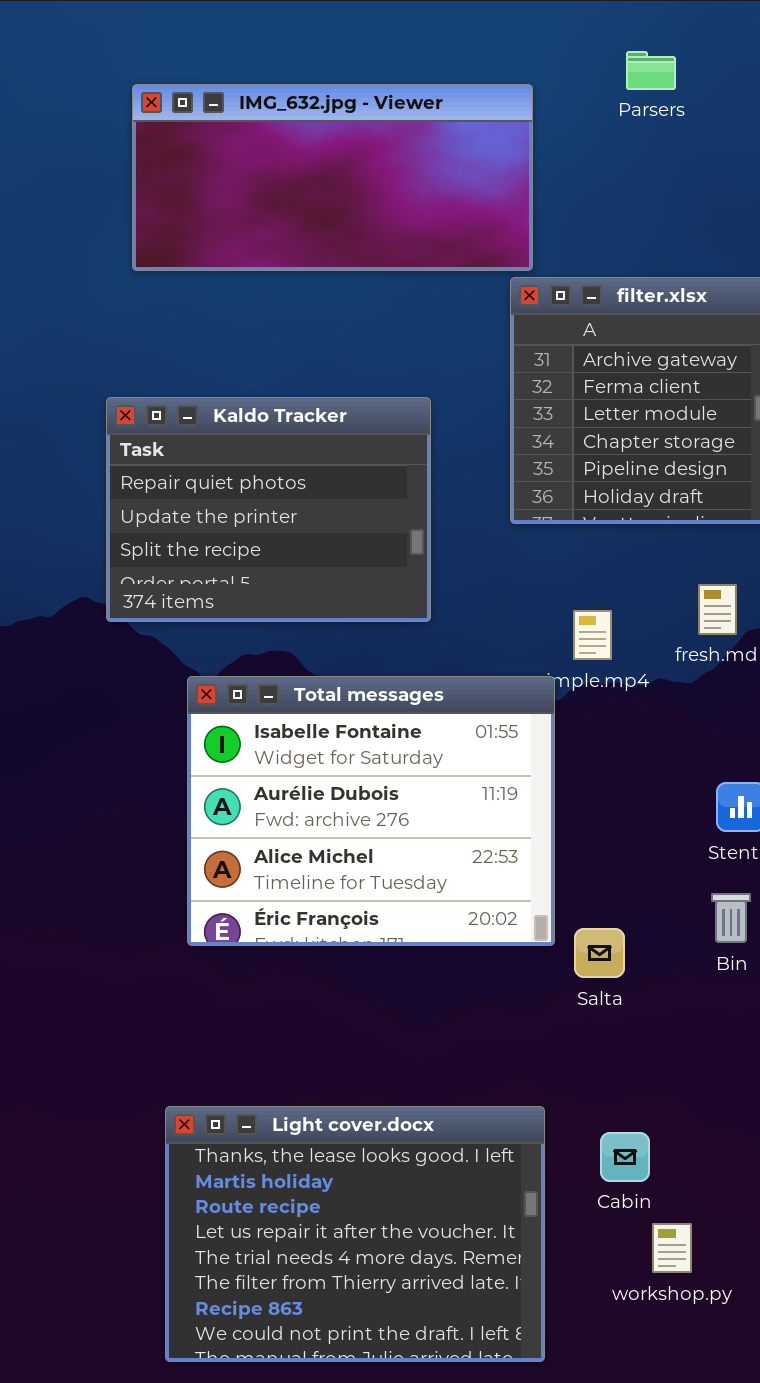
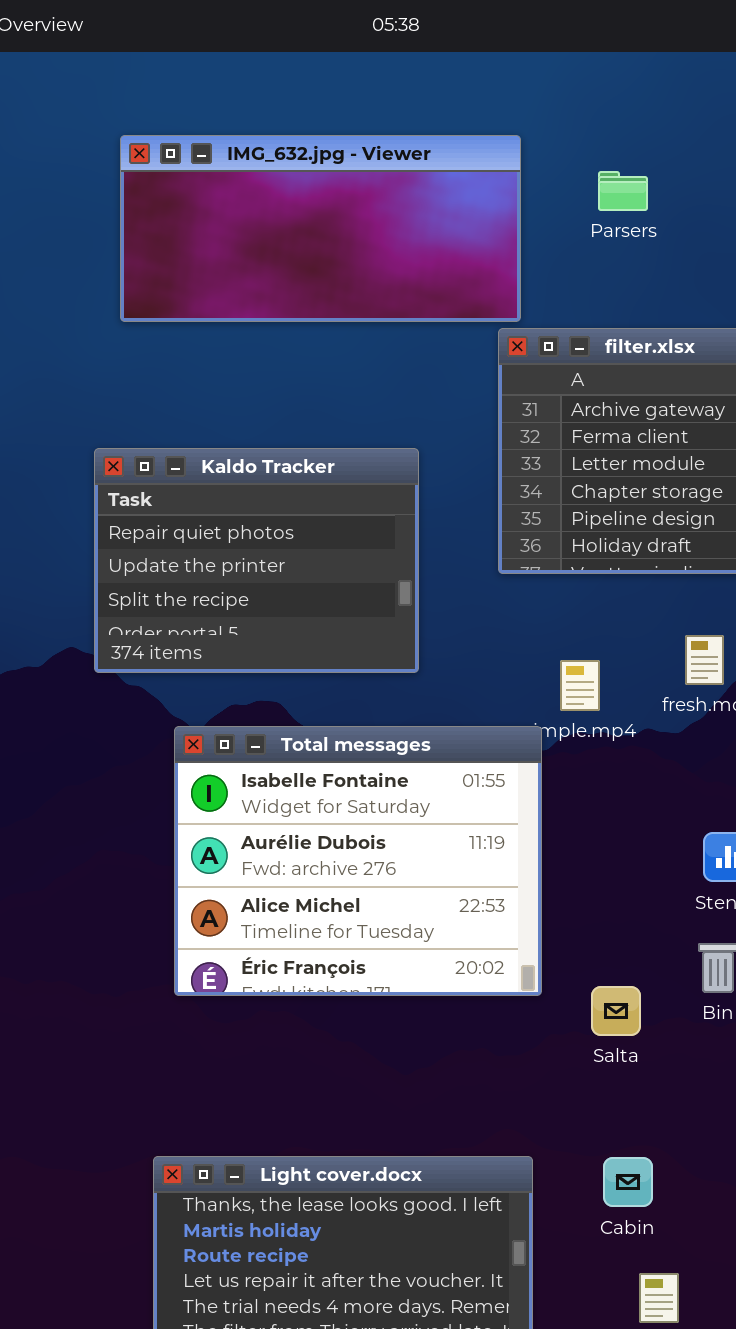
Parsers: [626,51,676,90] -> [598,171,648,211], moved
Salta: [574,928,625,978] -> [591,986,641,1036], moved
Cabin: [600,1132,650,1182] -> [603,1157,653,1207], moved

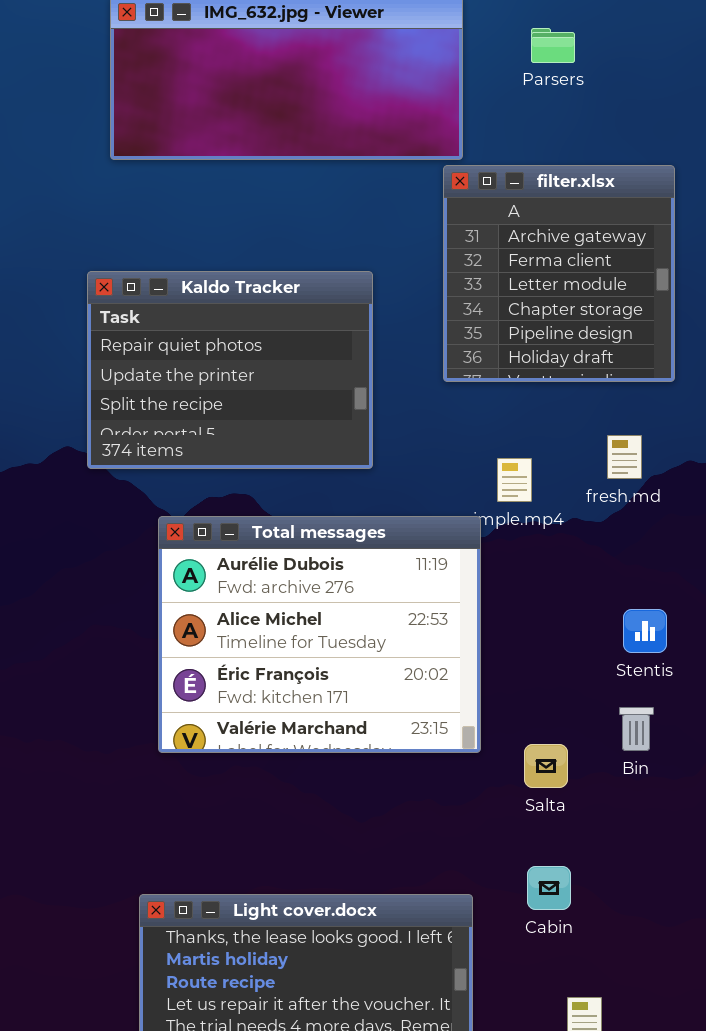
Total messages: [174,726,542,996] -> [158,516,481,753], scrolled down 1 row
Cabin: [603,1157,653,1207] -> [527,866,571,910], moved

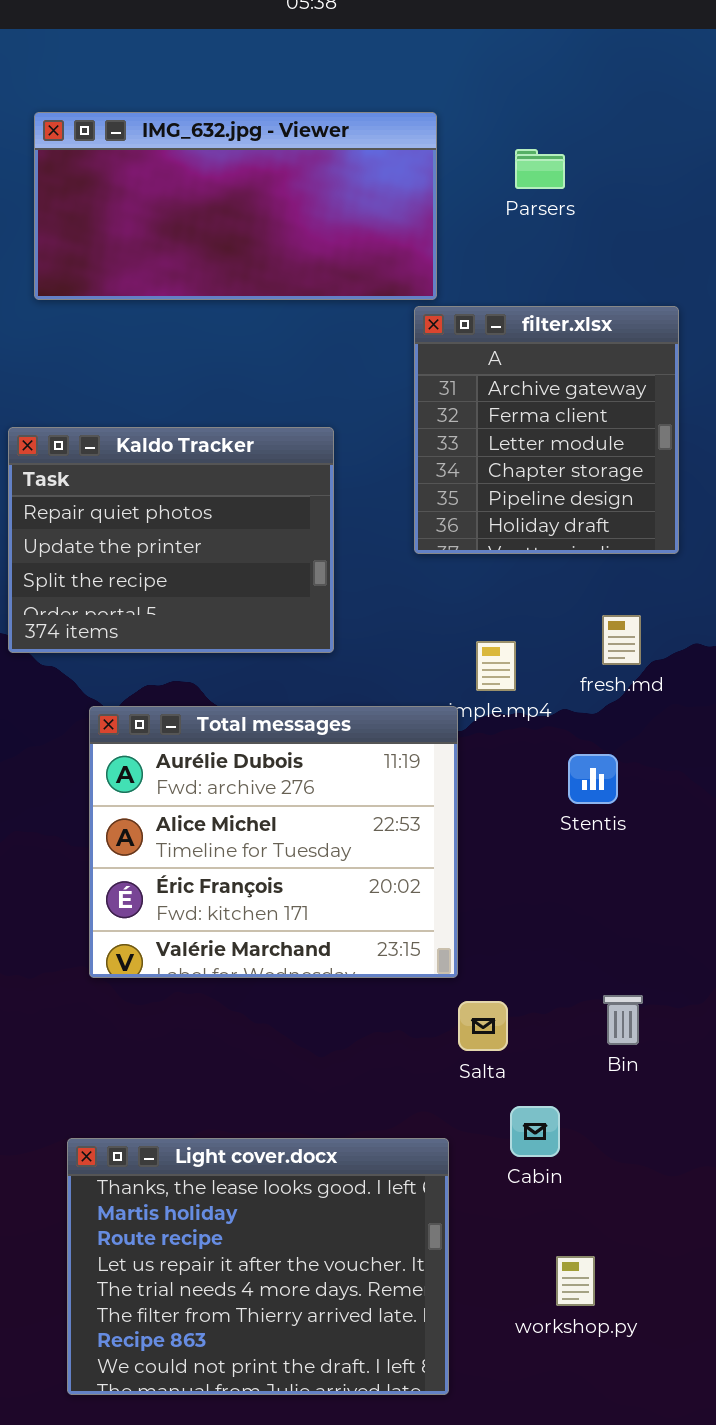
Stentis: [623,609,667,653] -> [568,754,618,804], moved
Bin: [619,707,654,751] -> [603,995,643,1045], moved
Salta: [524,744,568,788] -> [458,1001,508,1051], moved

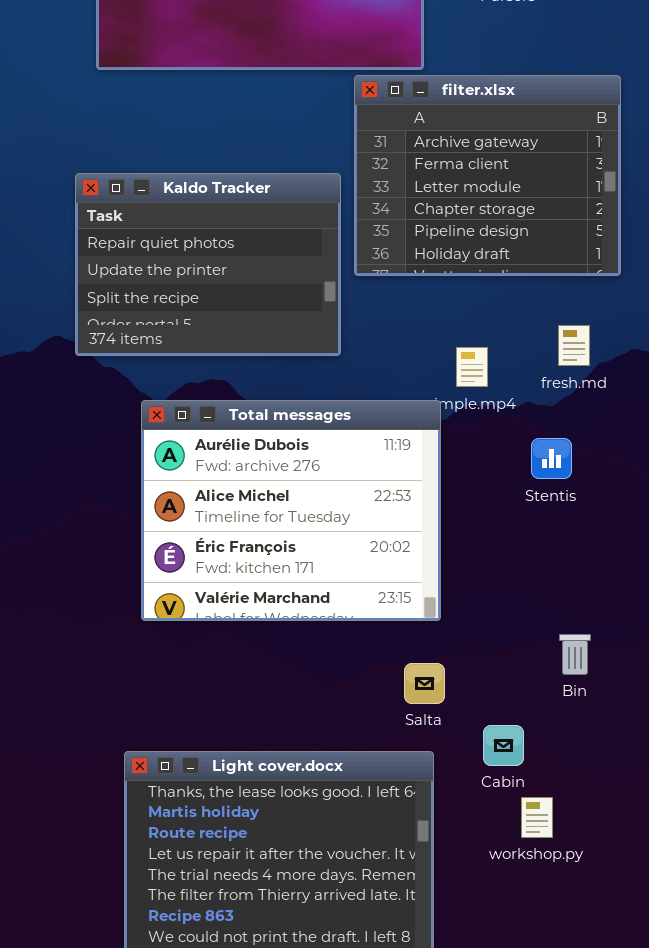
filter.xlsx: [414,306,679,554] -> [354,75,621,276], resized
Salta: [458,1001,508,1051] -> [404,663,445,704], moved
workshop.py: [556,1256,595,1306] -> [521,797,553,838], moved

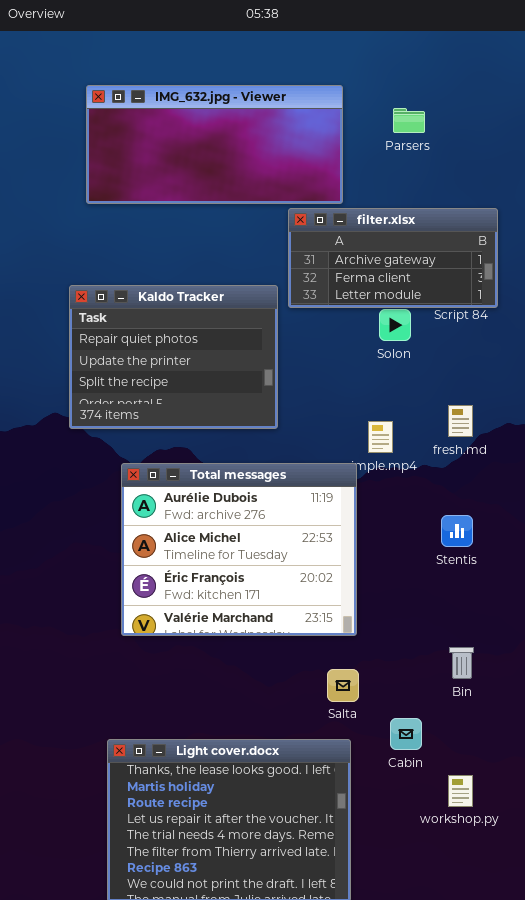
filter.xlsx: [354,75,621,276] -> [288,208,498,308], resized
Stentis: [531,438,572,479] -> [441,515,473,547], moved
workshop.py: [521,797,553,838] -> [448,775,473,807], moved

